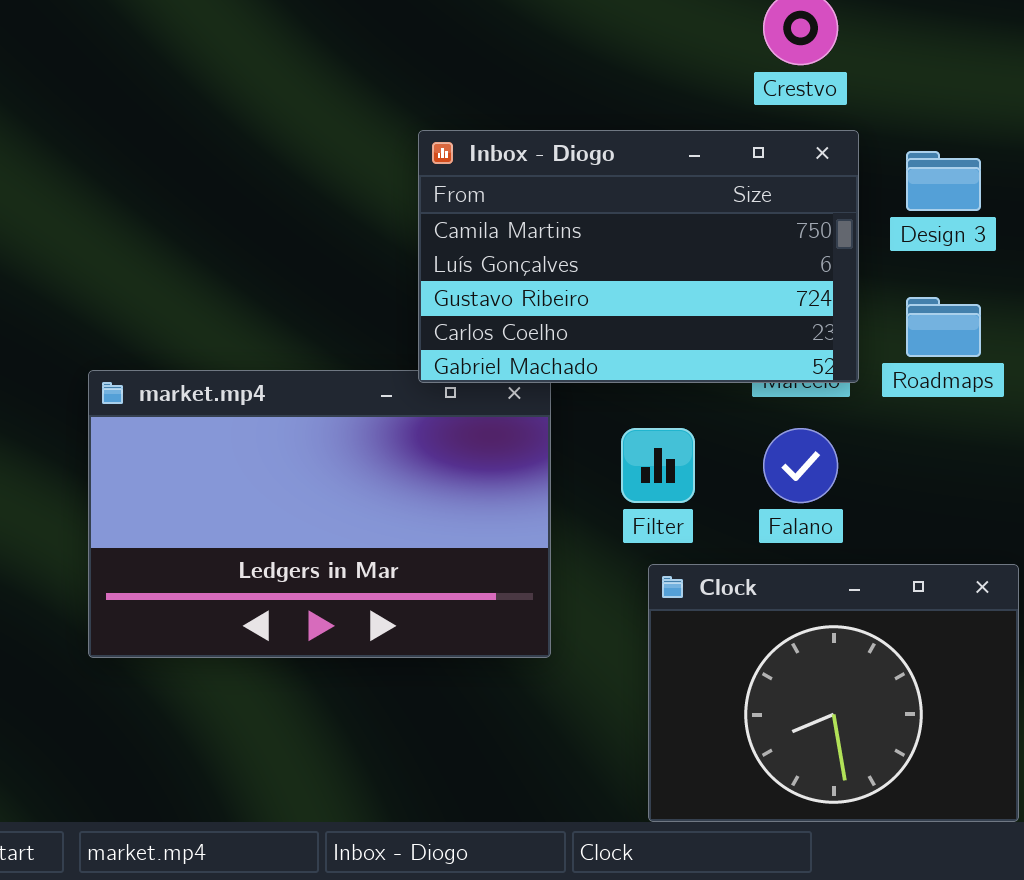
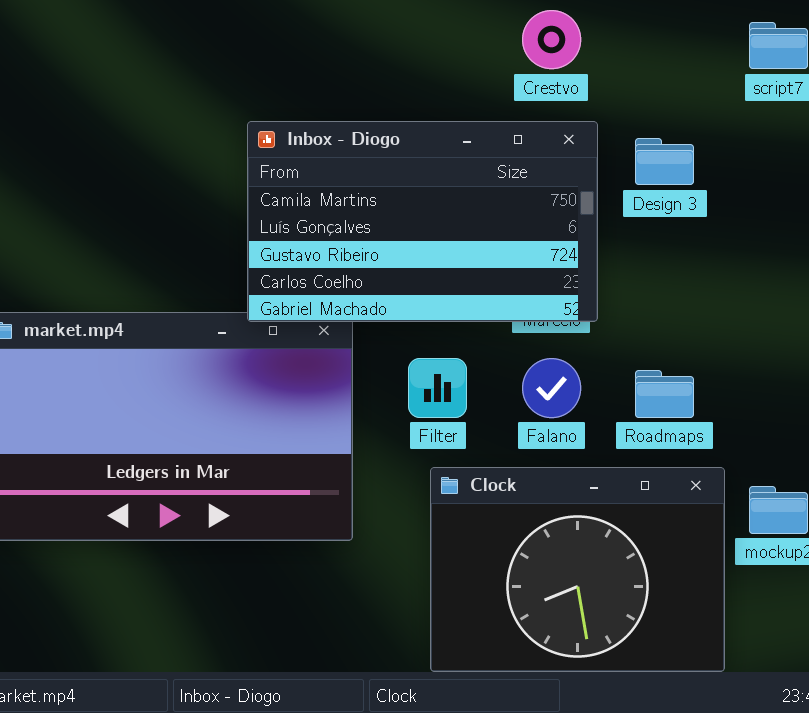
Roadmaps: [906,297,981,357] -> [635,370,694,418], moved

